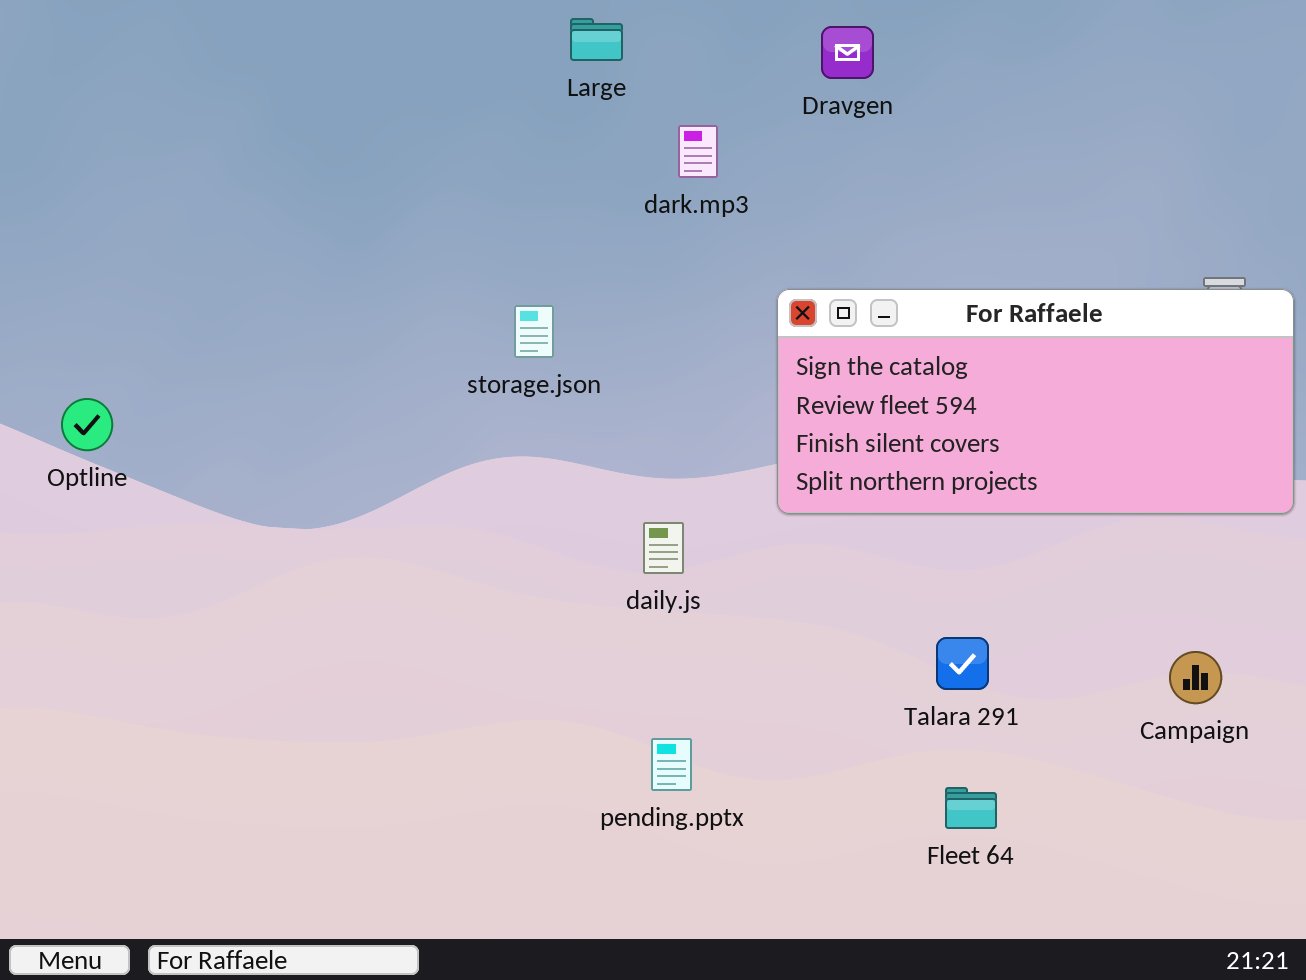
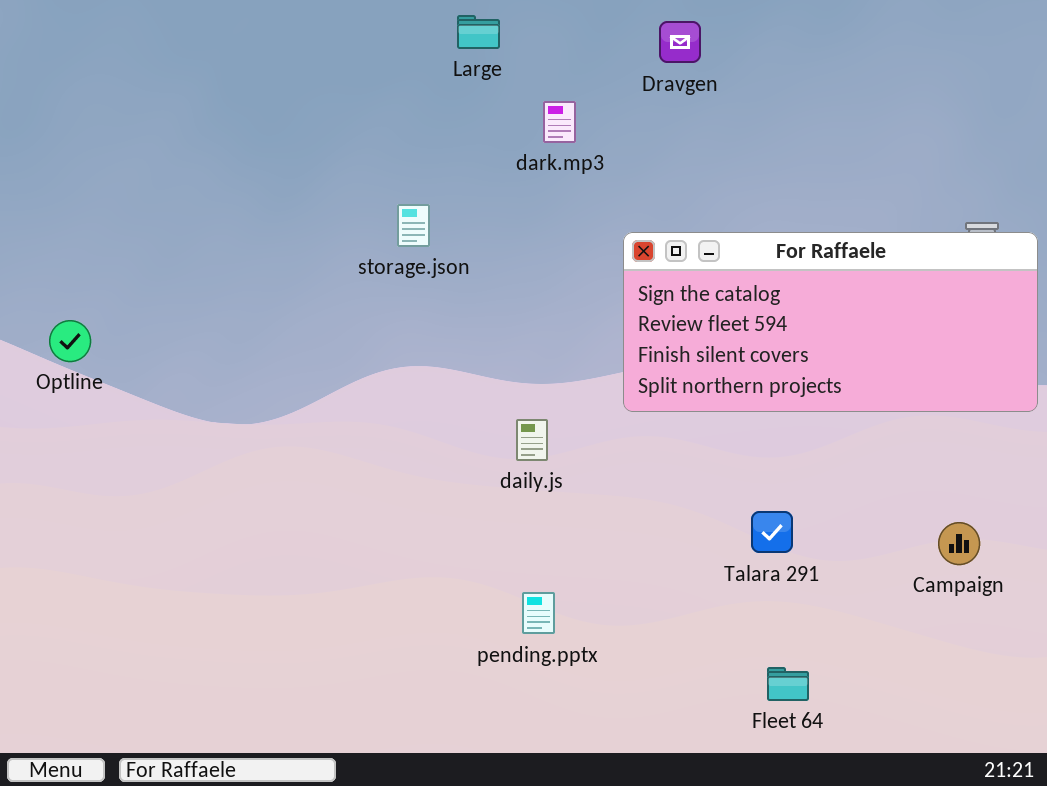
storage.json: [514,305,554,358] -> [397,204,430,247], moved
Fleet 64: [945,787,997,829] -> [767,667,809,701], moved

